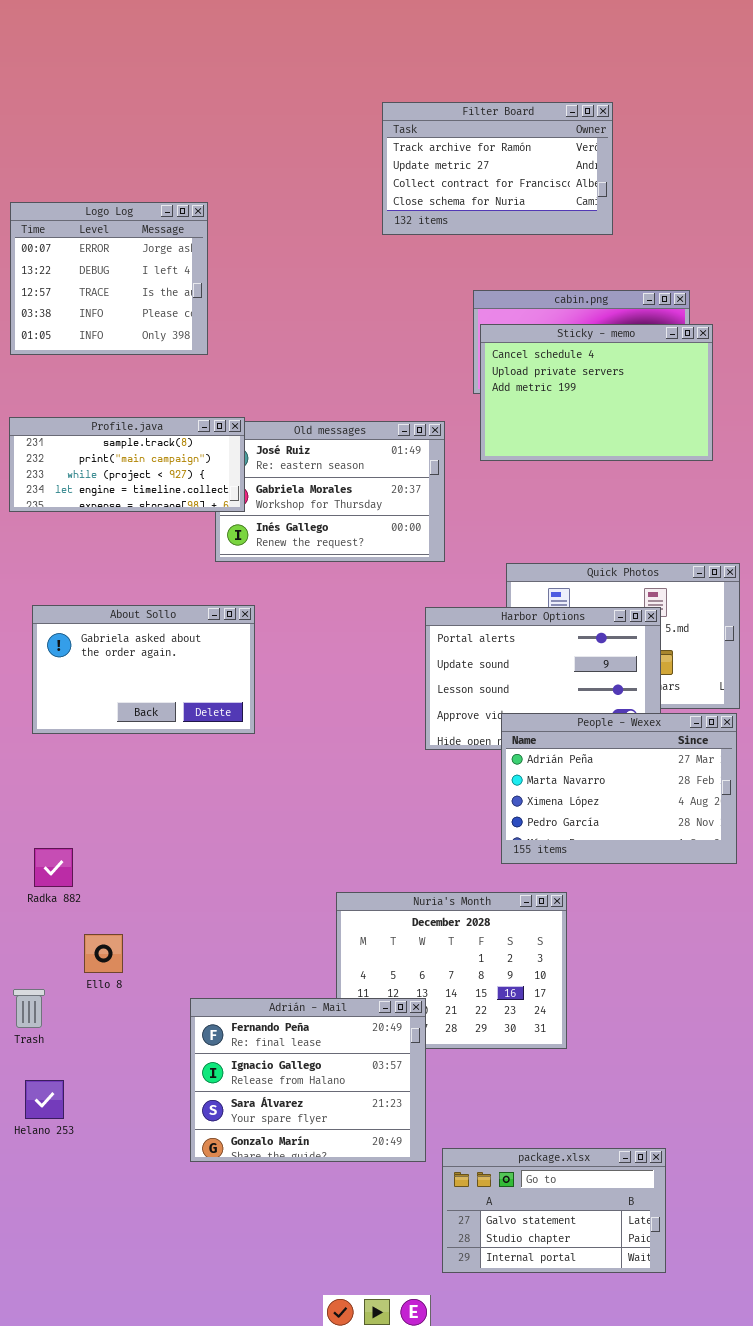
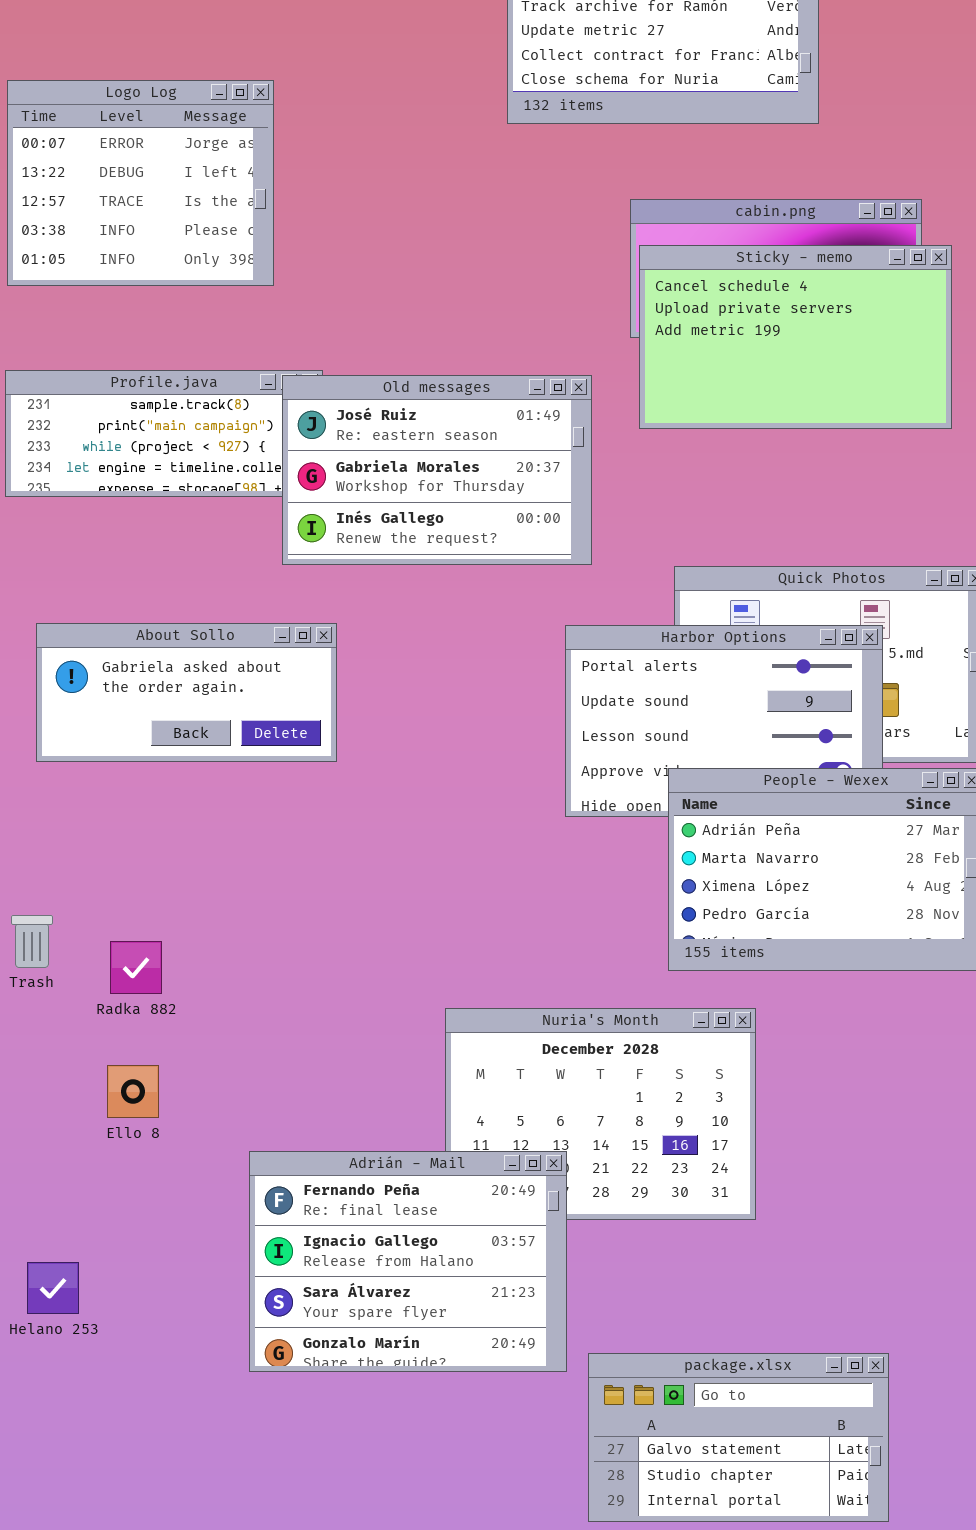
Old messages: [215,421,445,562] -> [282,375,592,565], raised
About Sollo: [32,605,255,734] -> [36,623,337,762], resized
Radka 882: [34,848,73,887] -> [110,941,162,994], moved
Trash: [13,989,45,1028] -> [11,915,53,968], moved

